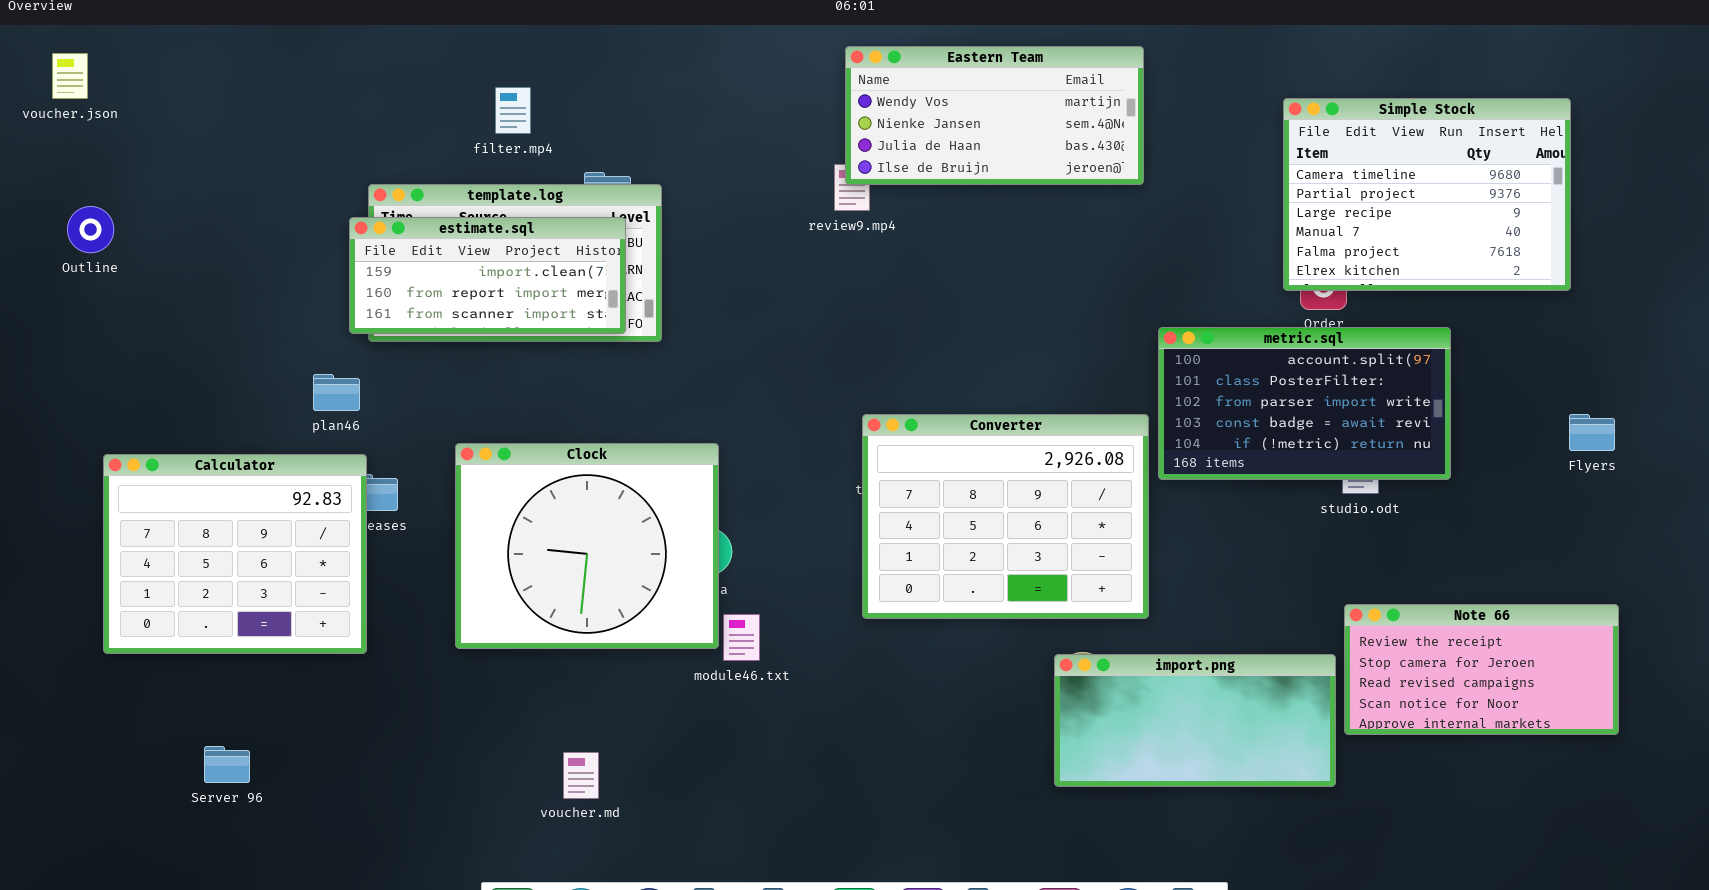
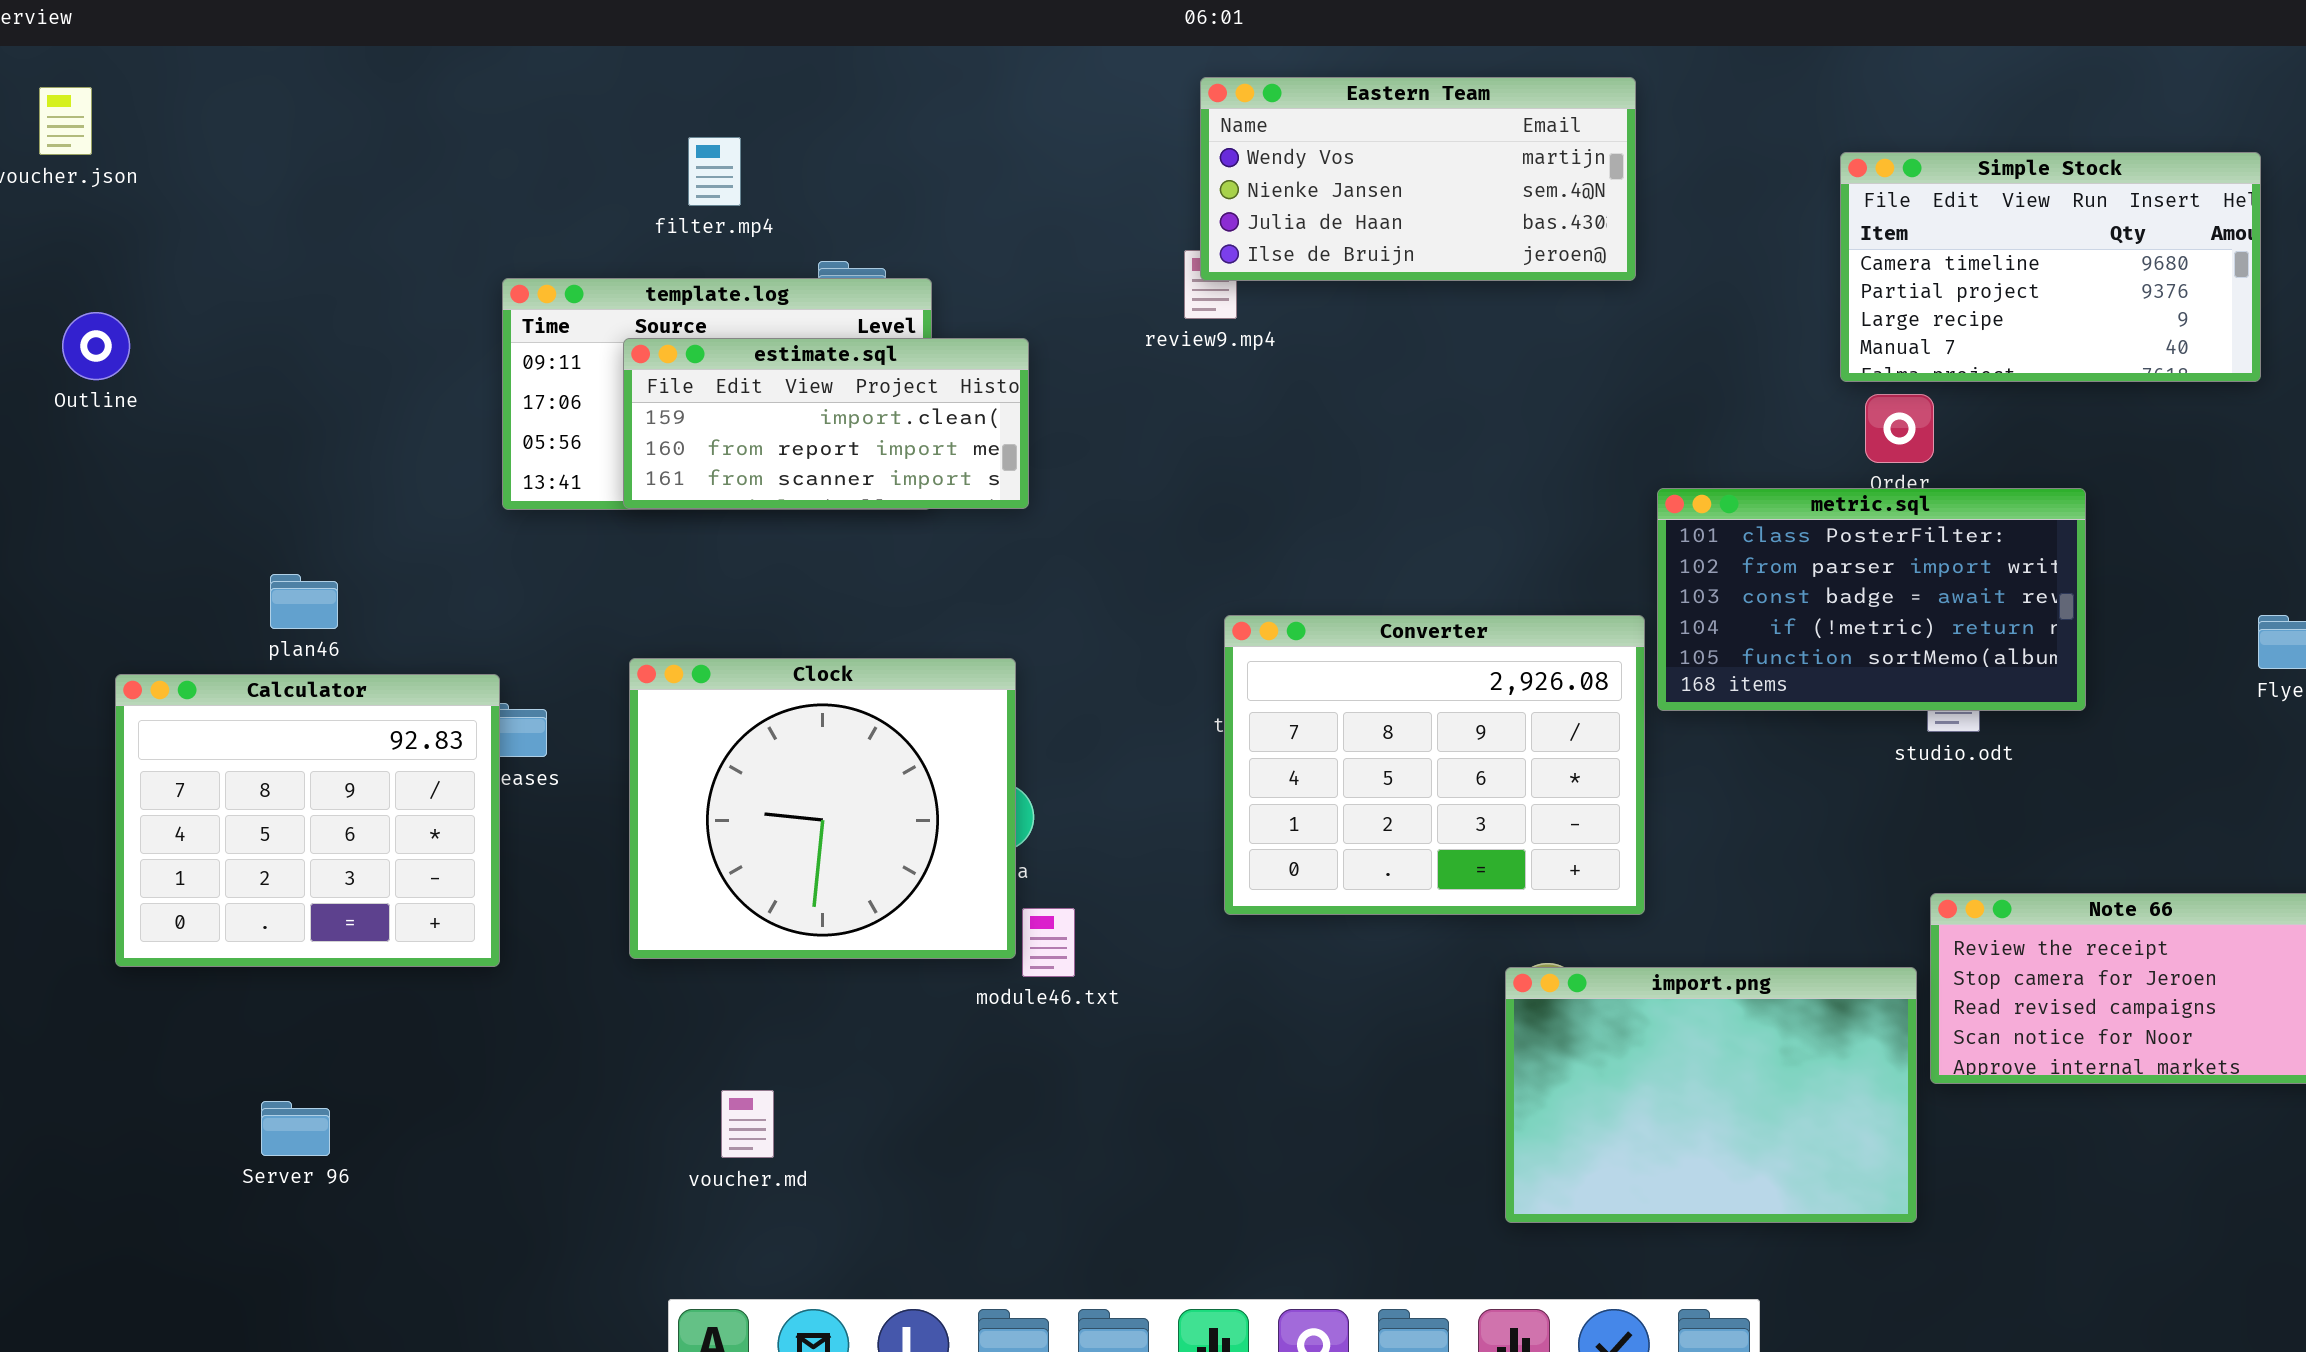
Simple Stock: [1283,98,1571,291] -> [1840,152,2261,382], resized
estimate.sql: [349,217,626,334] -> [623,338,1029,509], moved
metric.sql: [1158,327,1451,480] -> [1657,488,2086,711], scrolled down 1 row
plan46: [313,374,360,411] -> [270,574,338,629], moved
import.png: [1054,654,1336,787] -> [1505,967,1917,1223], resized
voucher.md: [563,752,599,799] -> [721,1090,774,1158], moved

